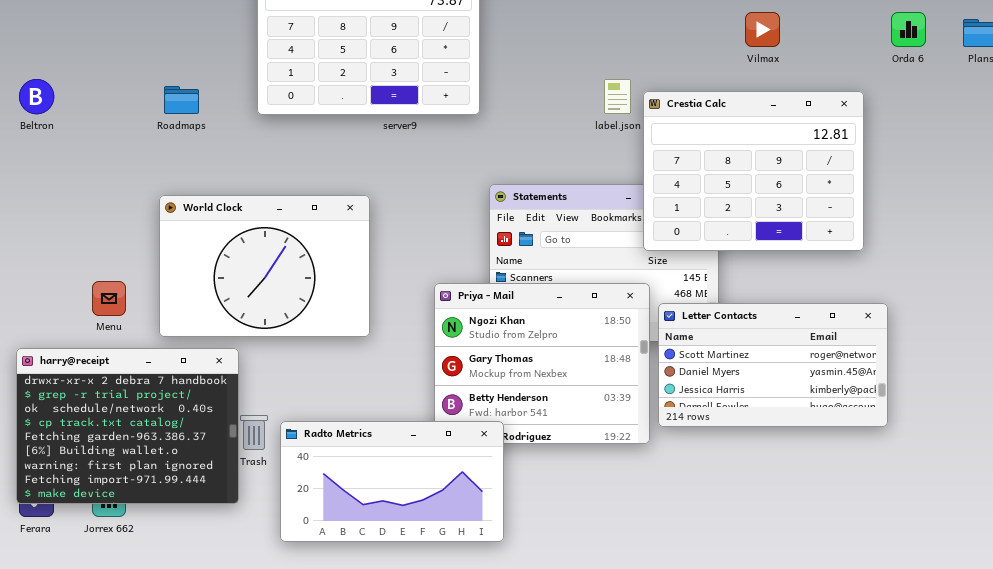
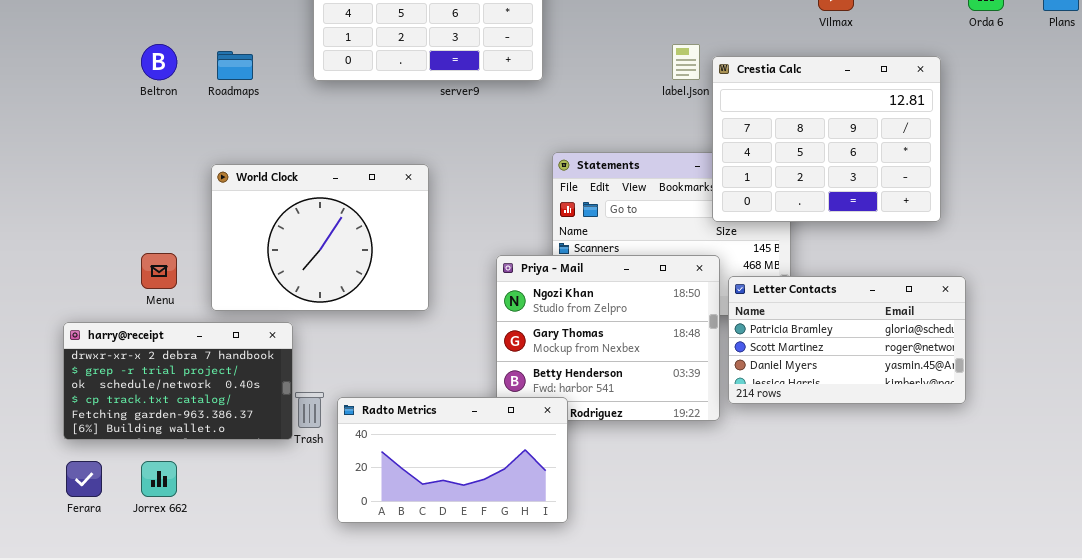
Beltron: [19,79,54,114] -> [141,44,177,80], moved
Letter Contacts: [658,303,888,427] -> [728,276,966,404], scrolled up 1 row
harry@receipt: [16,348,239,504] -> [63,322,293,440], resized

